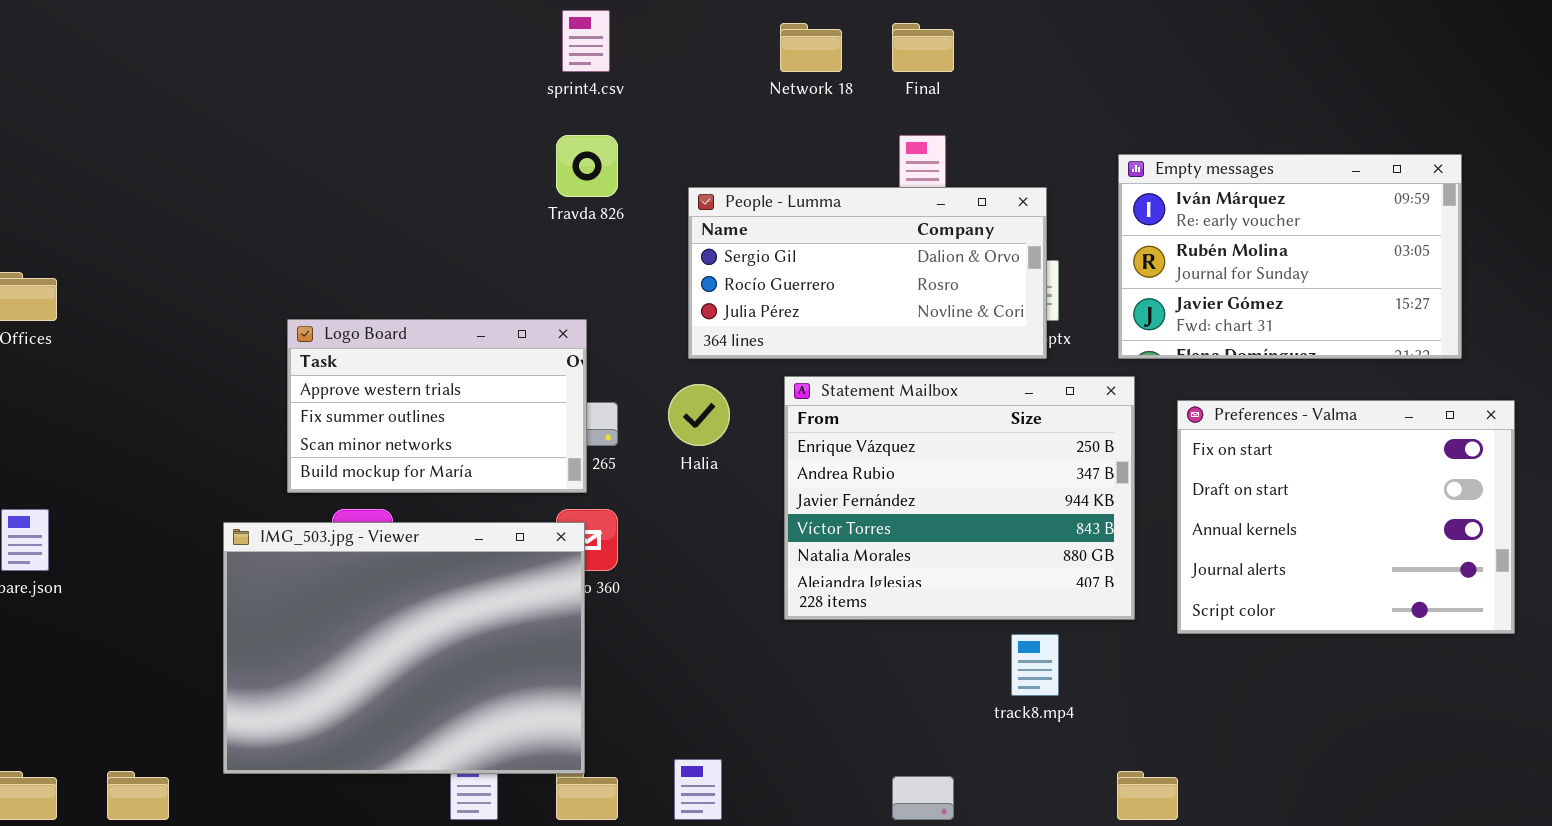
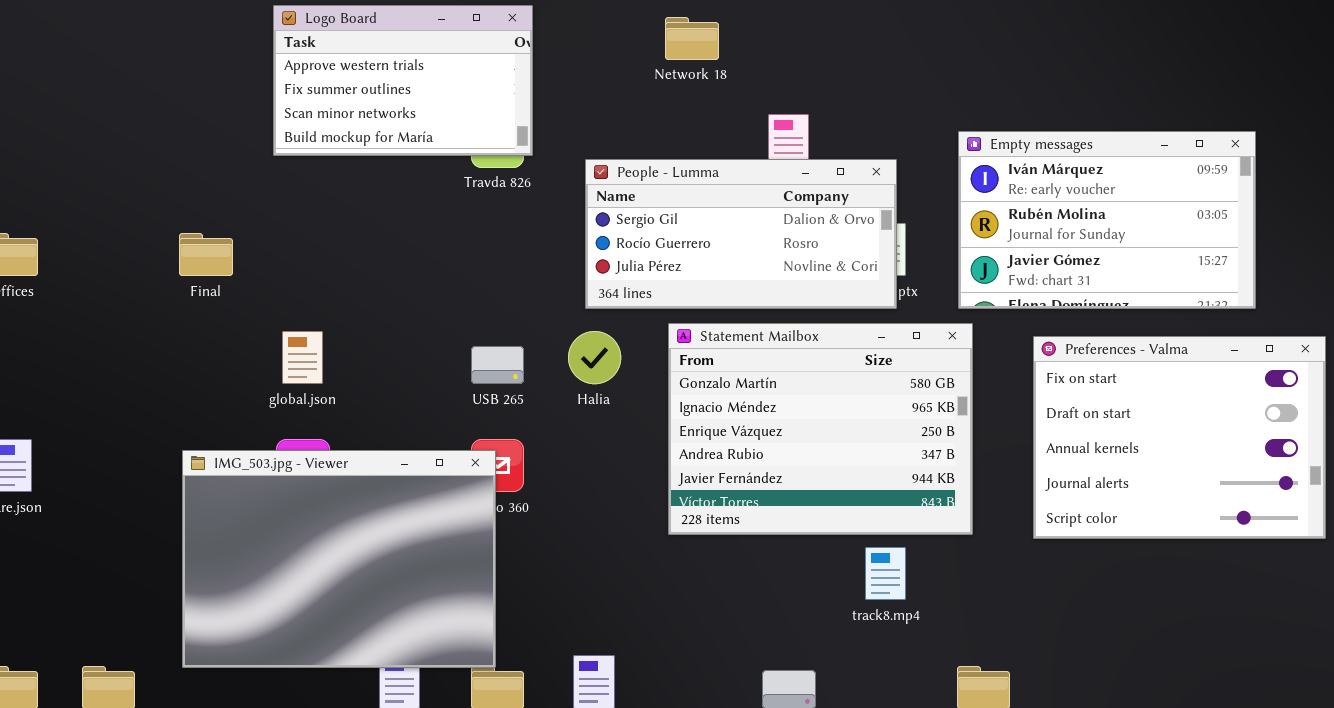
Final: [892,23,954,72] -> [179,233,233,276], moved
Logo Board: [287,319,587,493] -> [273,5,533,156], moved
Statement Mailbox: [784,376,1135,620] -> [668,323,973,535], scrolled up 2 rows
Preferences - Valma: [1177,400,1515,634] -> [1033,336,1326,539], moved

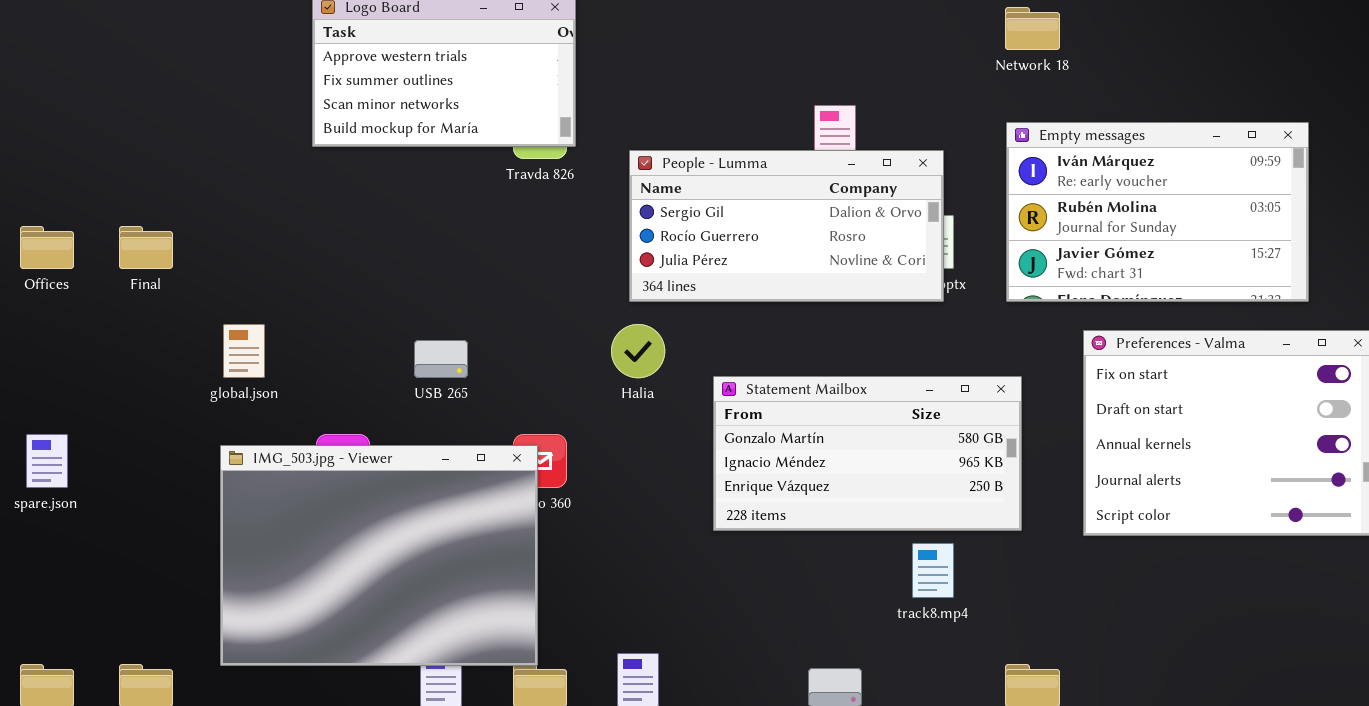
Network 18: [665,17,719,60] -> [1005,7,1060,50], moved
Final: [179,233,233,276] -> [119,226,173,269], moved
Statement Mailbox: [668,323,973,535] -> [713,376,1022,531], resized
global.json: [282,331,323,384] -> [223,324,265,378], moved
USB 265: [471,346,524,384] -> [414,340,468,378], moved

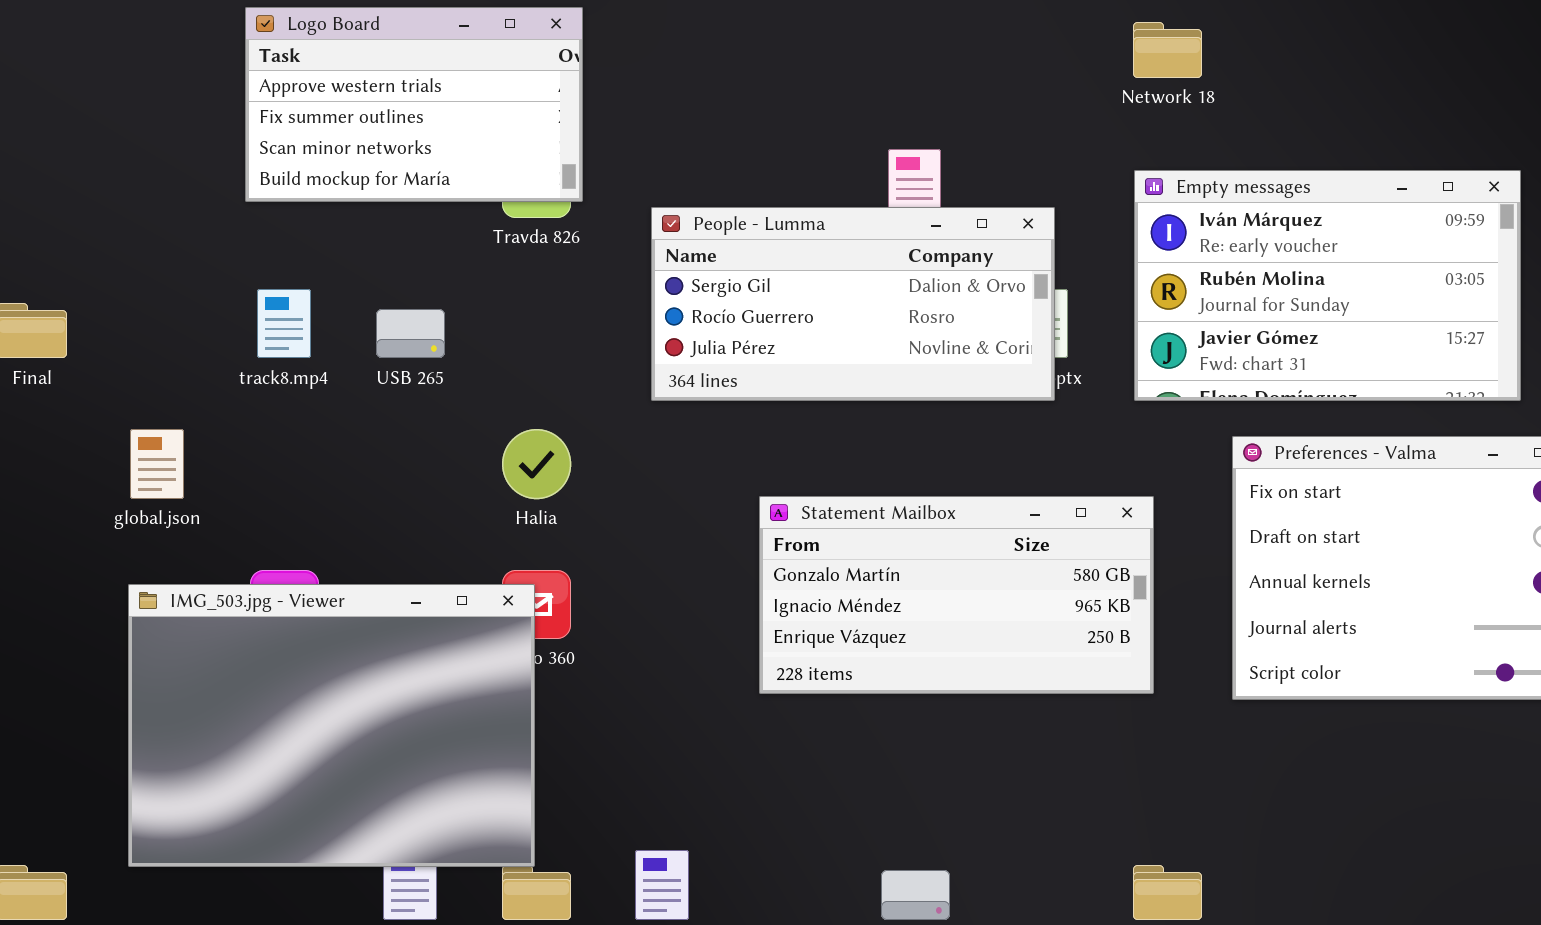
Halia: [611,324,665,378] -> [502,429,571,499], moved
USB 265: [414,340,468,378] -> [376,309,445,358], moved
track8.mp4: [912,543,954,598] -> [257,289,311,358], moved

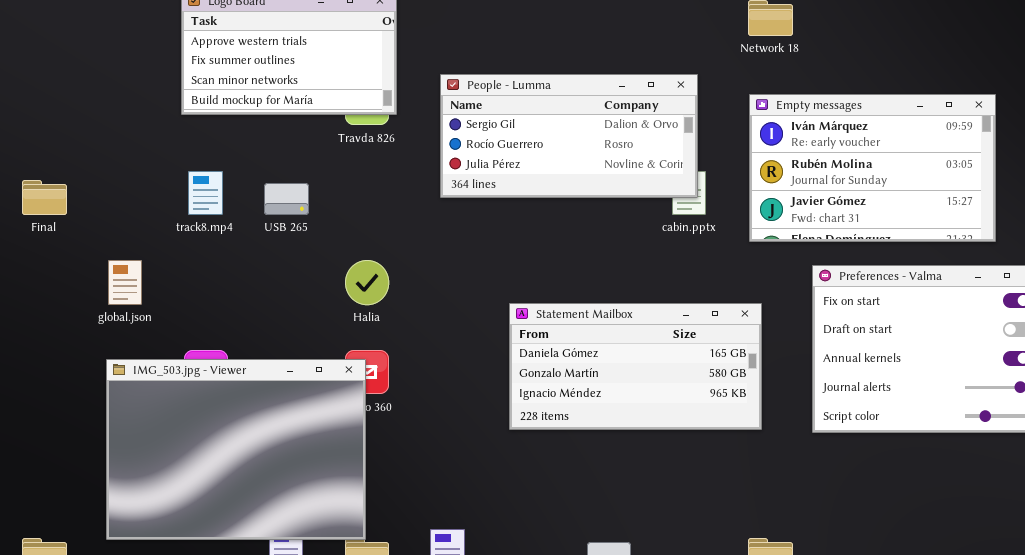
People - Lumma: [651,207,1055,401] -> [440,74,698,198], moved
Statement Mailbox: [759,496,1154,694] -> [509,303,762,430], scrolled up 1 row

